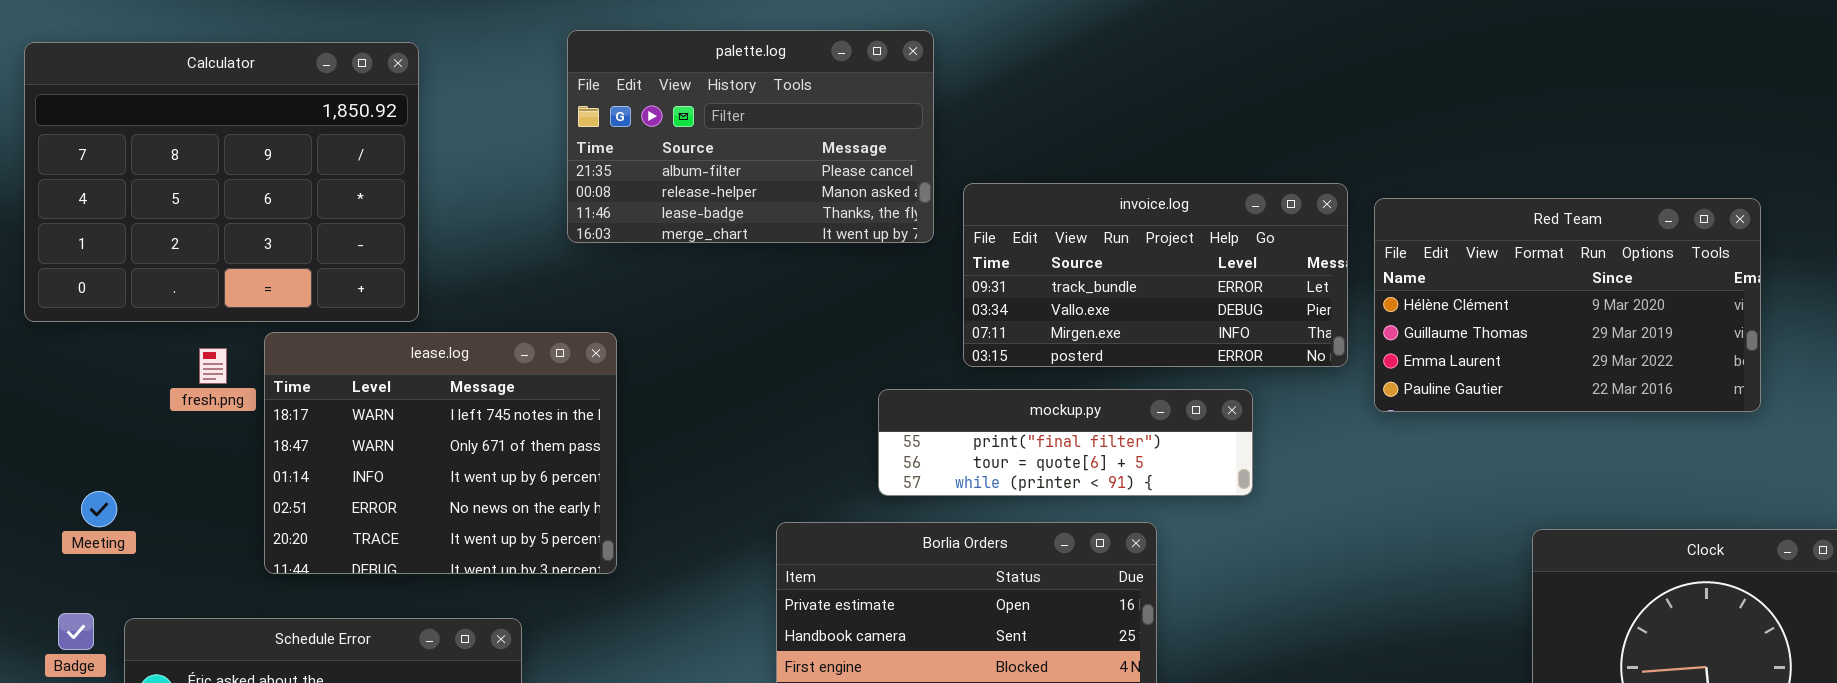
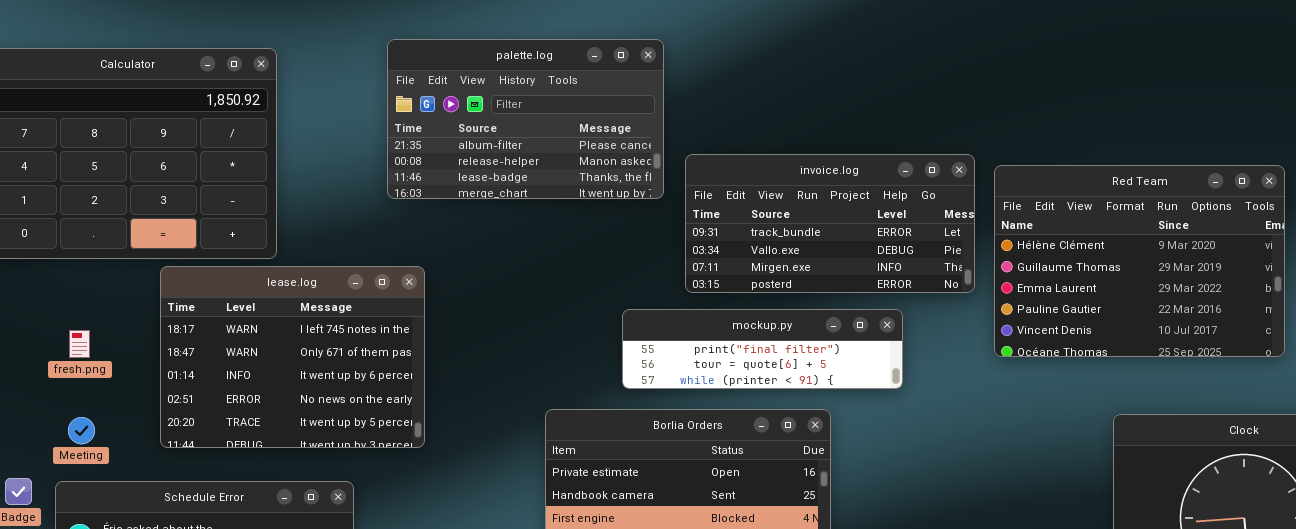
Red Team: [1374,198,1761,412] -> [994,165,1285,357], resized
fresh.png: [199,348,227,384] -> [69,330,90,358], moved
Meeting: [81,491,117,527] -> [68,417,95,444], moved

